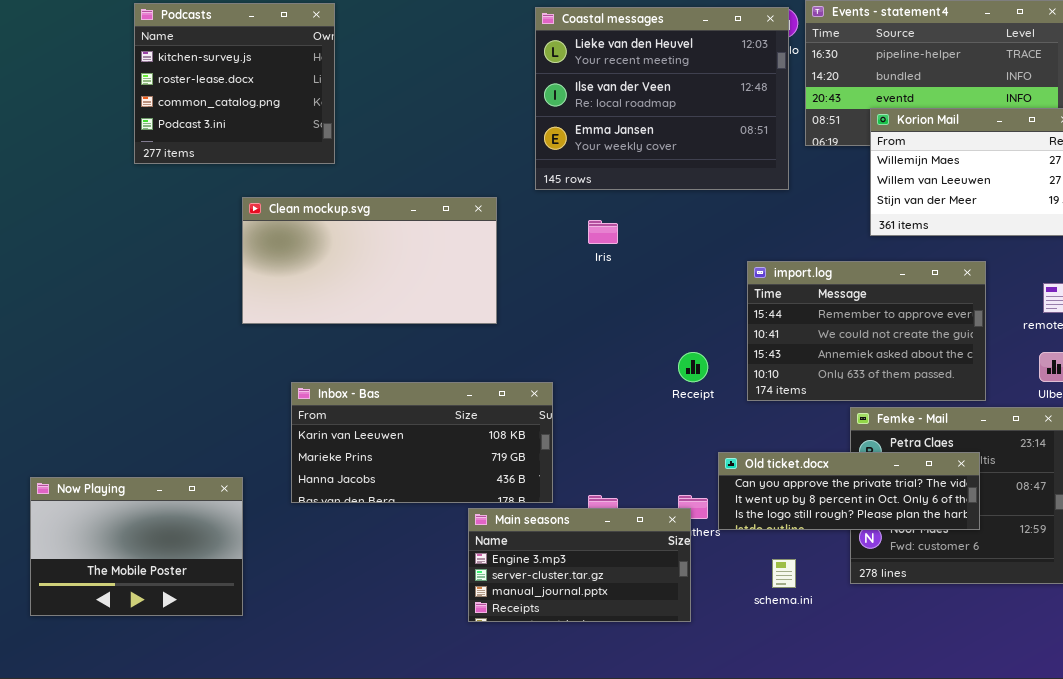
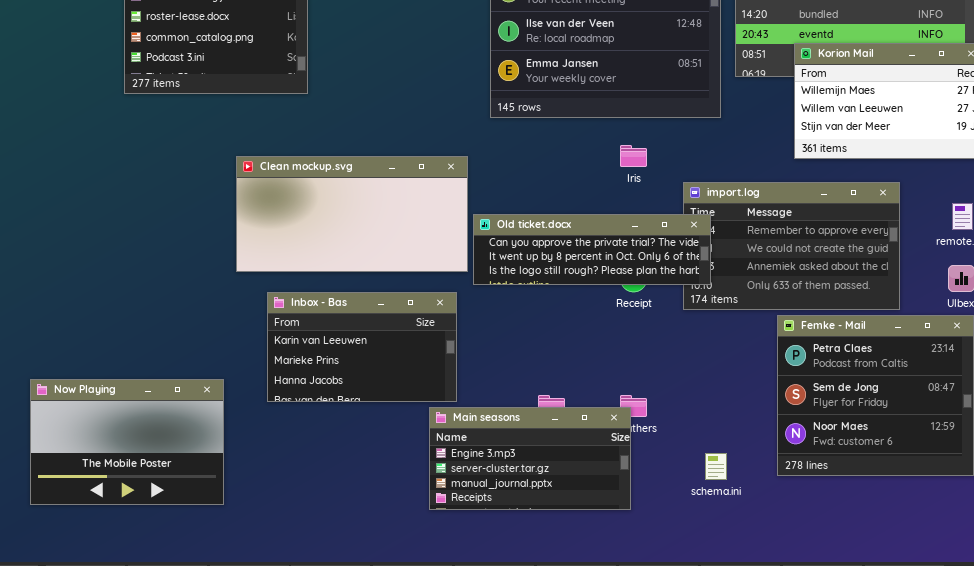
Clean mockup.svg: [242,197,497,324] -> [236,156,468,272], moved
Iris: [588,220,618,244] -> [620,145,647,167], moved
Inbox - Bas: [291,382,553,503] -> [267,292,457,402], resized
Old ticket.docx: [718,452,980,530] -> [473,214,711,285], moved

